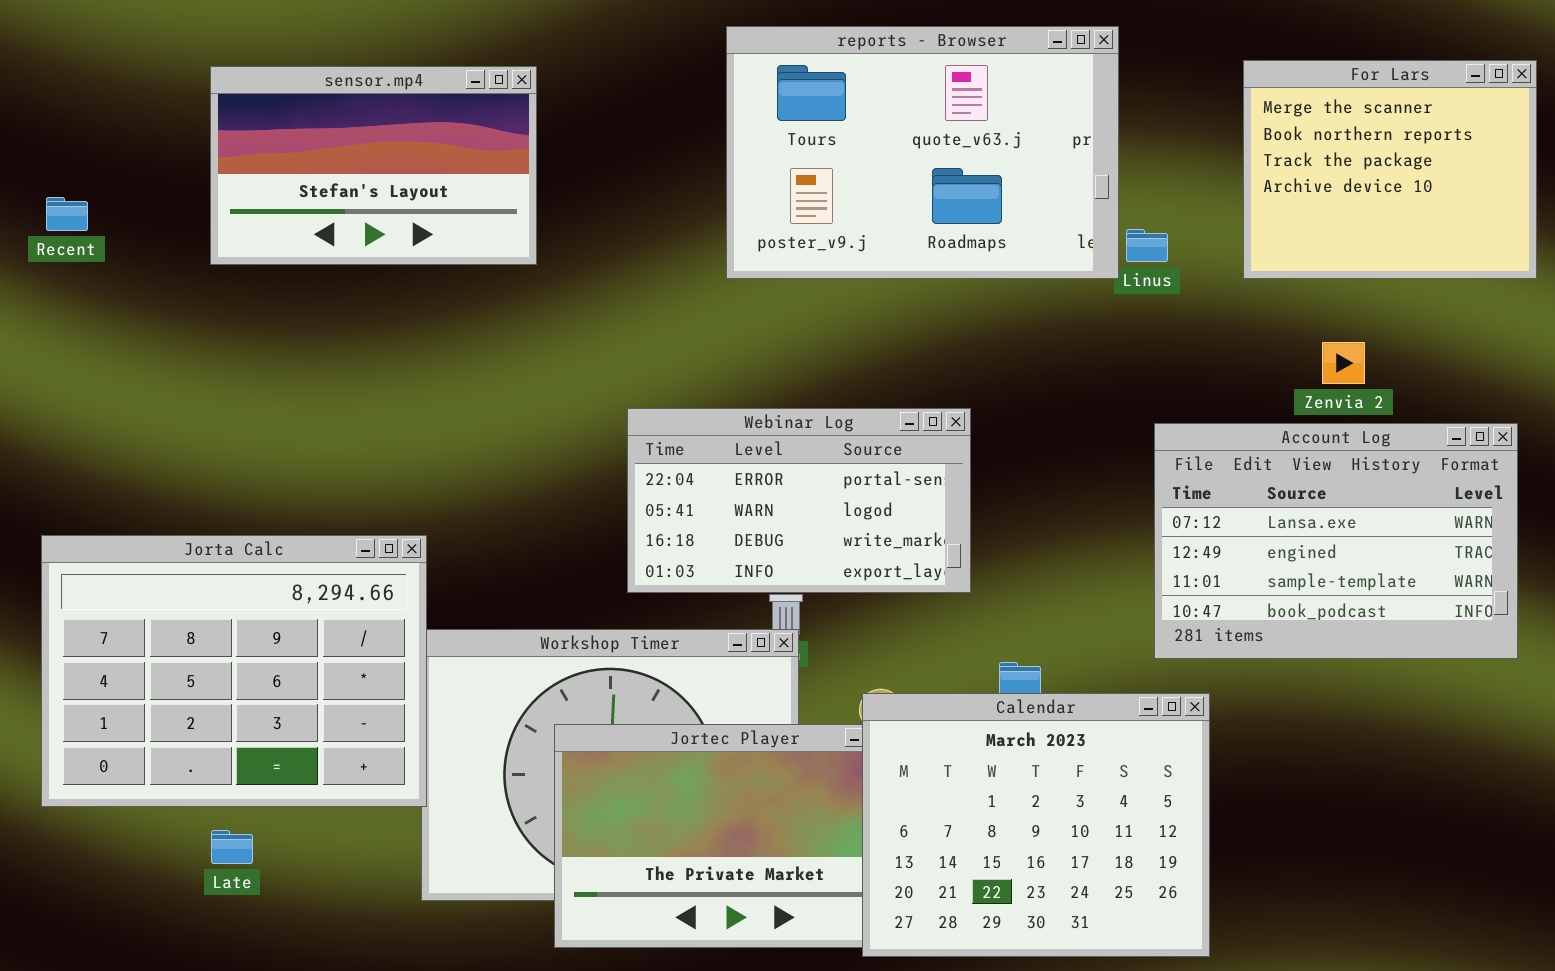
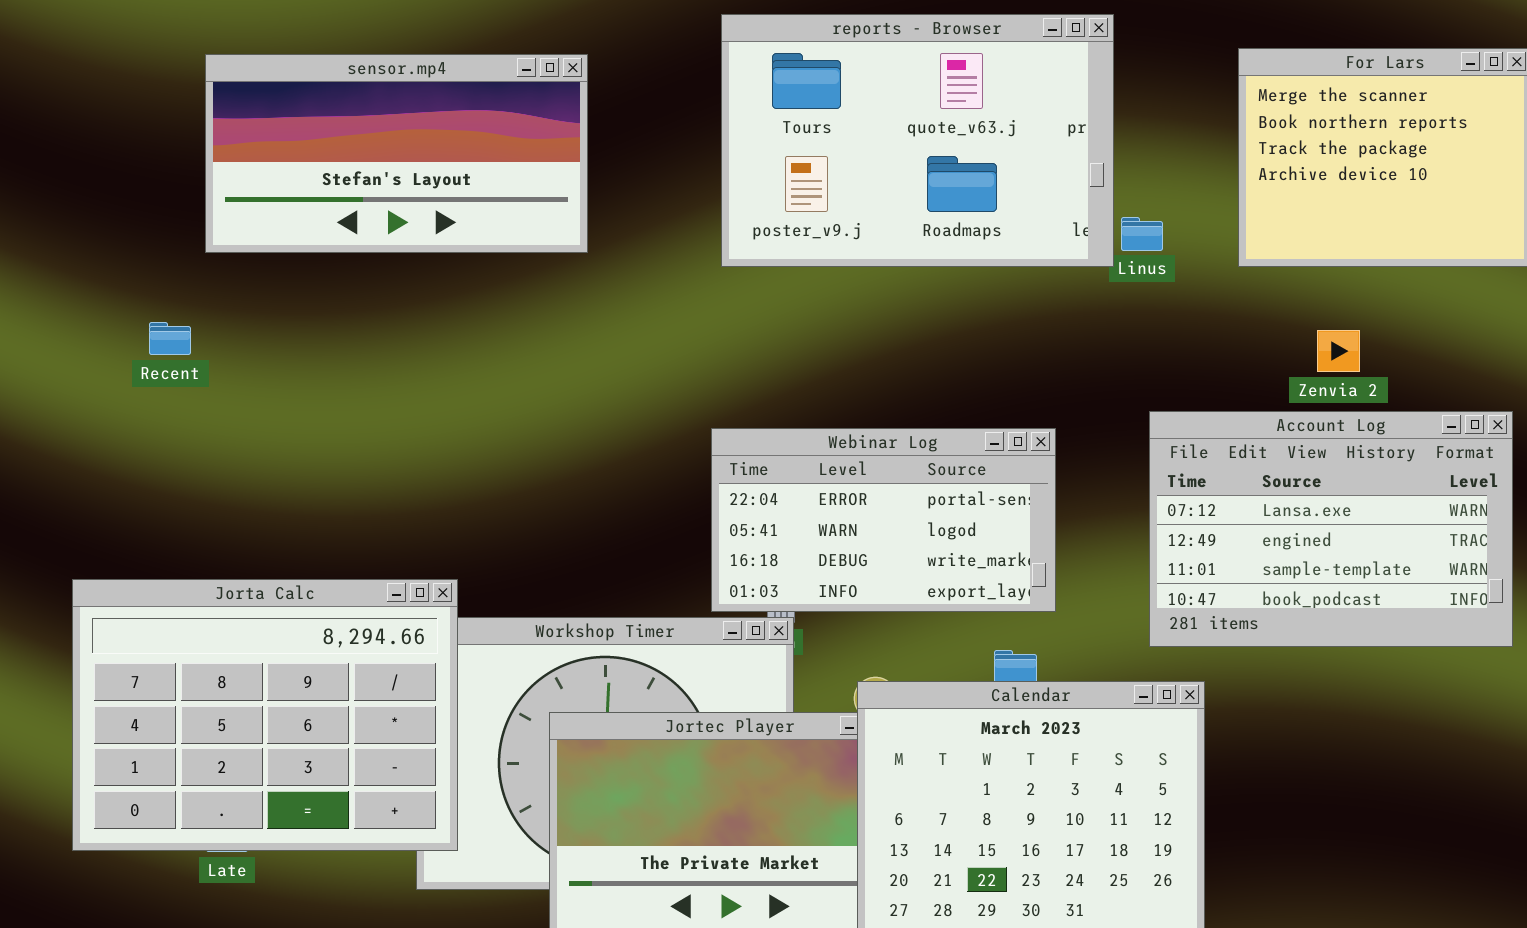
sensor.mp4: [210,66,537,265] -> [205,54,588,253], resized
Recent: [46,197,88,231] -> [149,322,191,355], moved
Webinar Log: [627,408,971,593] -> [711,428,1056,612], moved
Jorta Calc: [41,535,427,807] -> [72,579,458,851], moved

